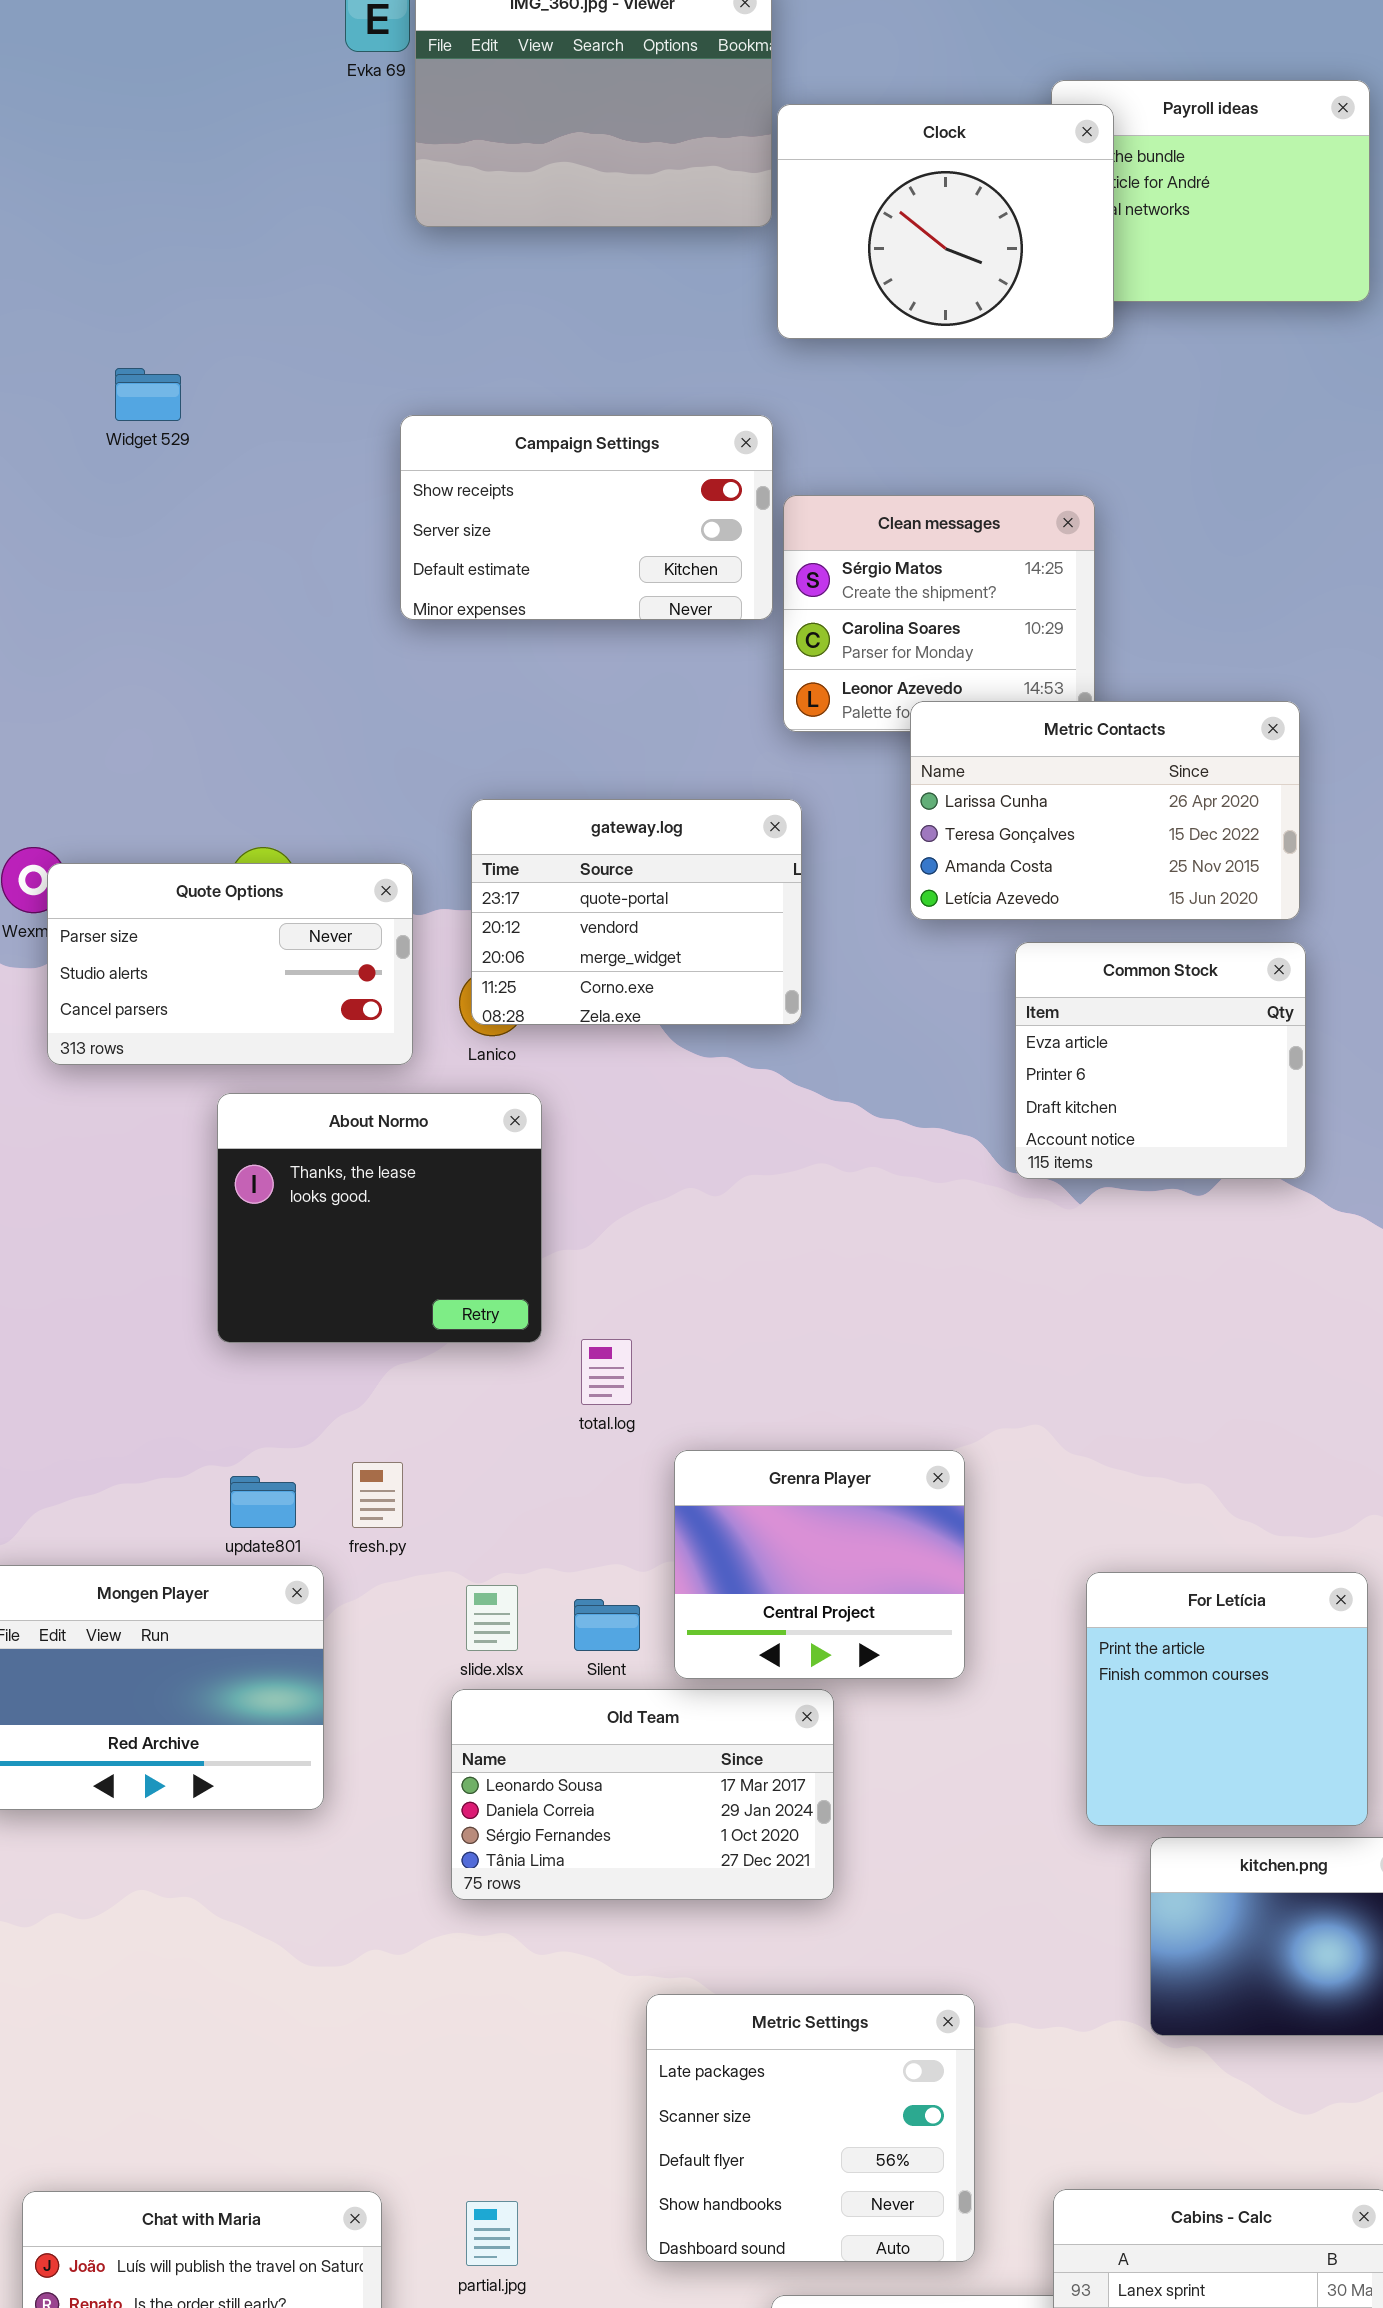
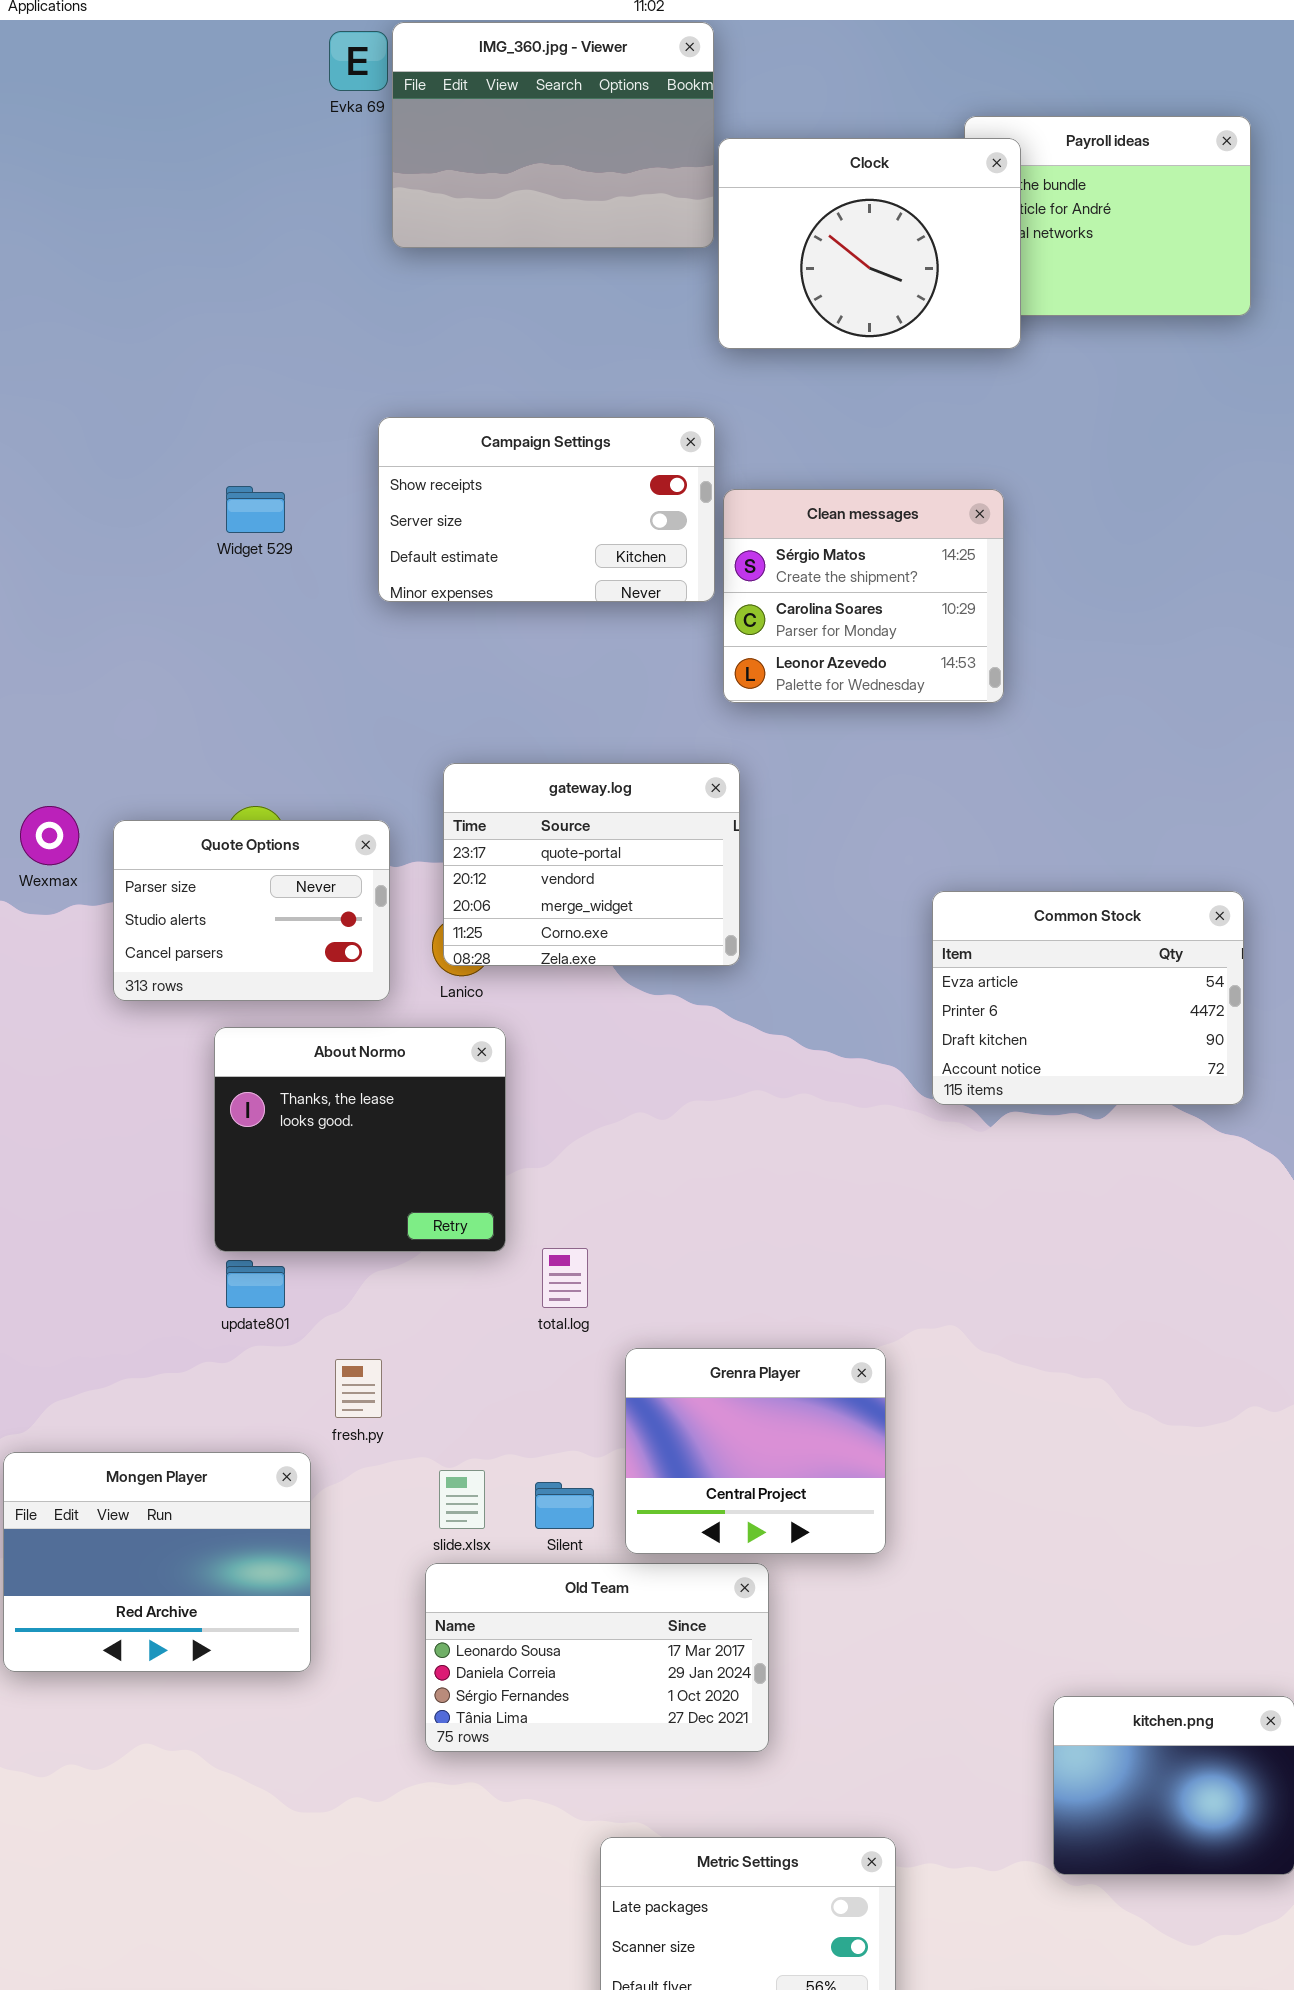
Widget 529: [115,368,181,421] -> [226,486,285,533], moved
Metric Contacts: [910,701,1300,920] -> none, closed
Quote Options: [47,863,413,1065] -> [113,820,390,1001], resized
Common Stock: [1015,942,1306,1179] -> [932,891,1244,1105], resized
update801: [230,1476,296,1528] -> [226,1260,285,1308], moved
For Letícia: [1086,1572,1368,1826] -> none, closed

